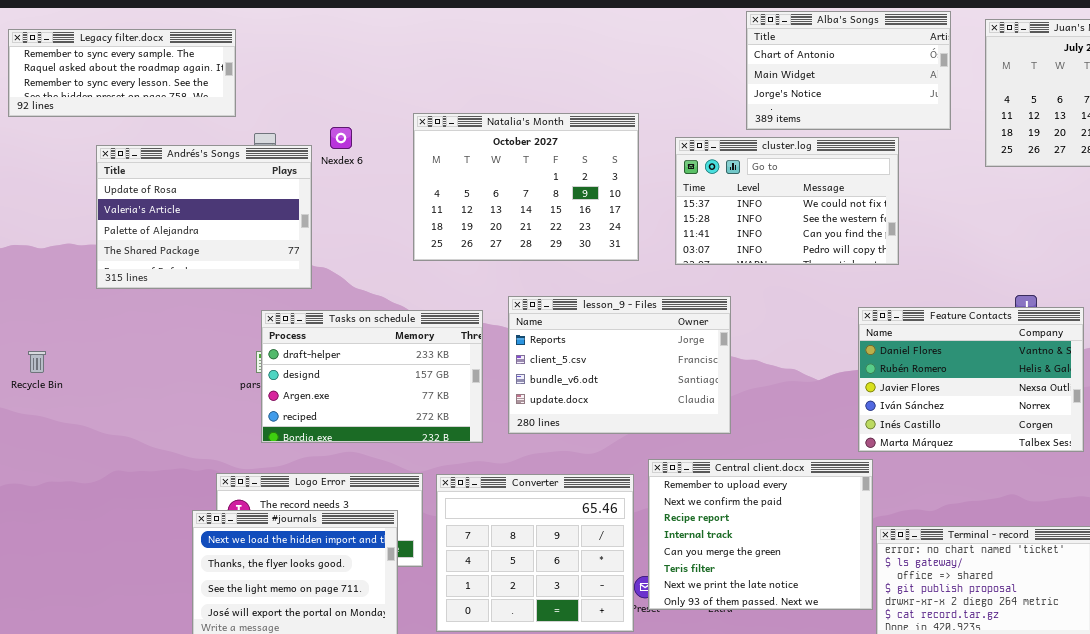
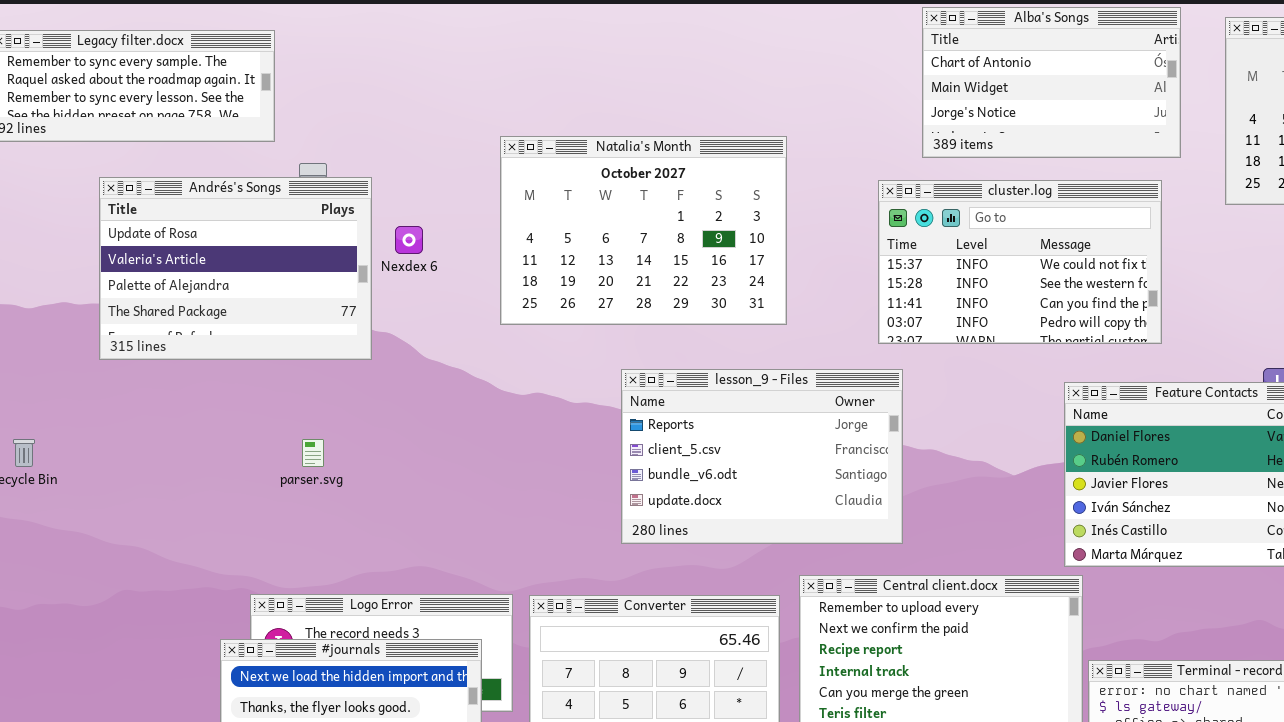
Nexdex 6: [330,127,352,149] -> [395,226,423,254], moved
cluster.log: [675,137,899,265] -> [878,180,1162,344], moved
Tasks on schedule: [261,310,483,443] -> none, closed

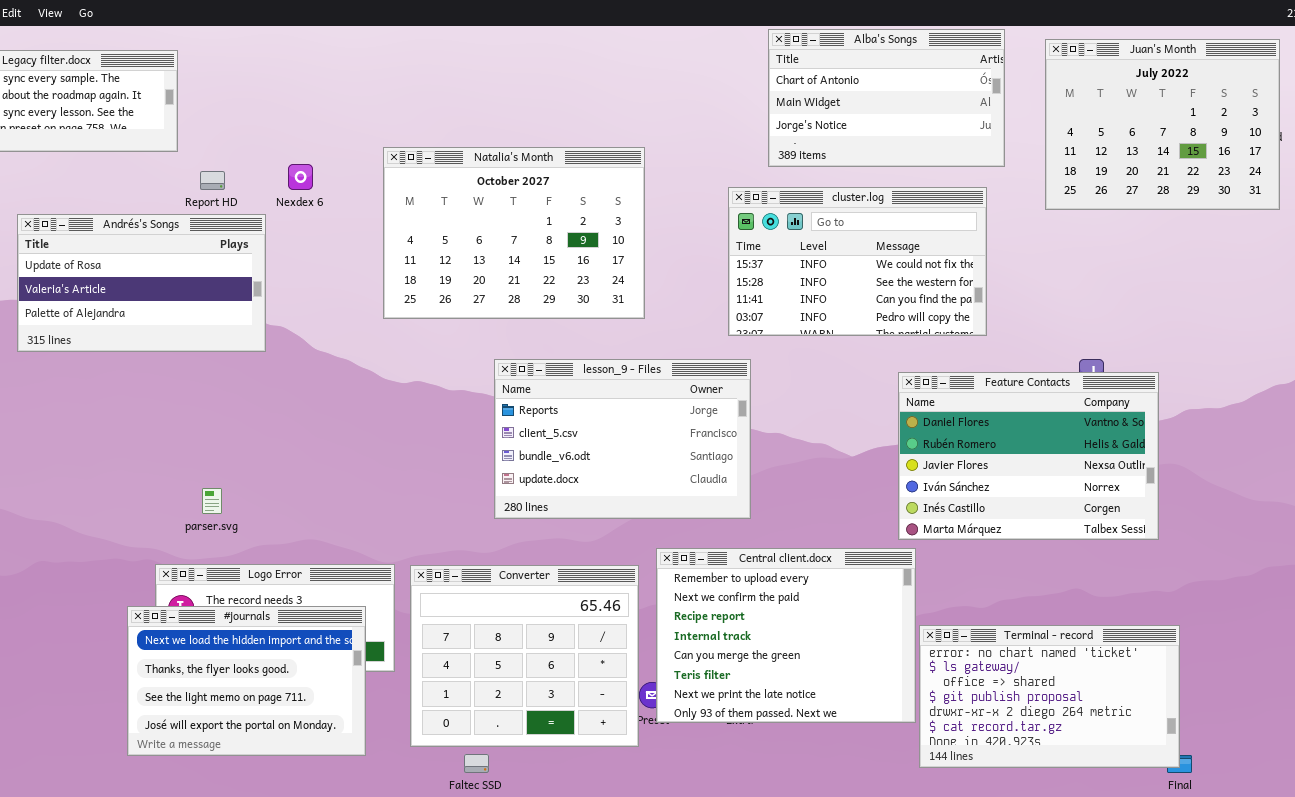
Andrés's Songs: [99,177,372,360] -> [17,214,266,352], resized
Nexdex 6: [395,226,423,254] -> [288,164,313,190], moved
parser.svg: [302,439,324,467] -> [202,488,222,514], moved

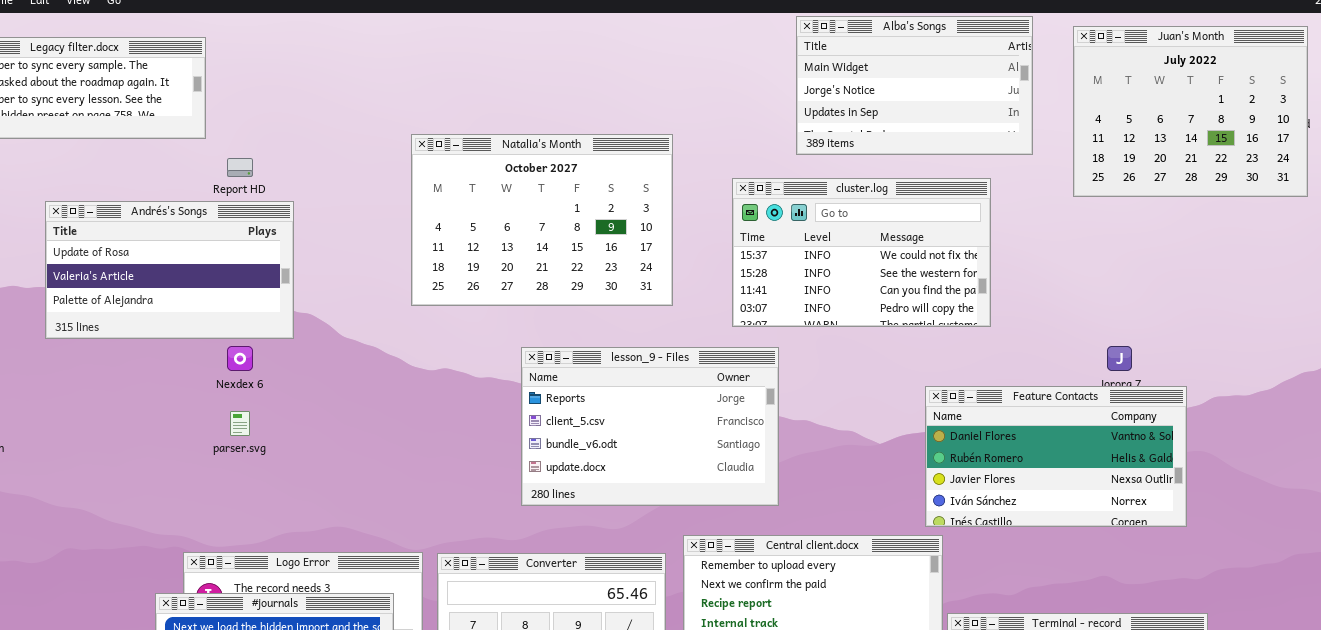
Alba's Songs: [768,29,1005,167] -> [796,16,1033,155], scrolled down 1 row
Nexdex 6: [288,164,313,190] -> [227,346,253,371], moved
cluster.log: [728,187,987,336] -> [732,178,991,327], moved
Feature Contacts: [898,372,1159,540] -> [925,386,1187,527], resized
parser.svg: [202,488,222,514] -> [230,411,250,436], moved

